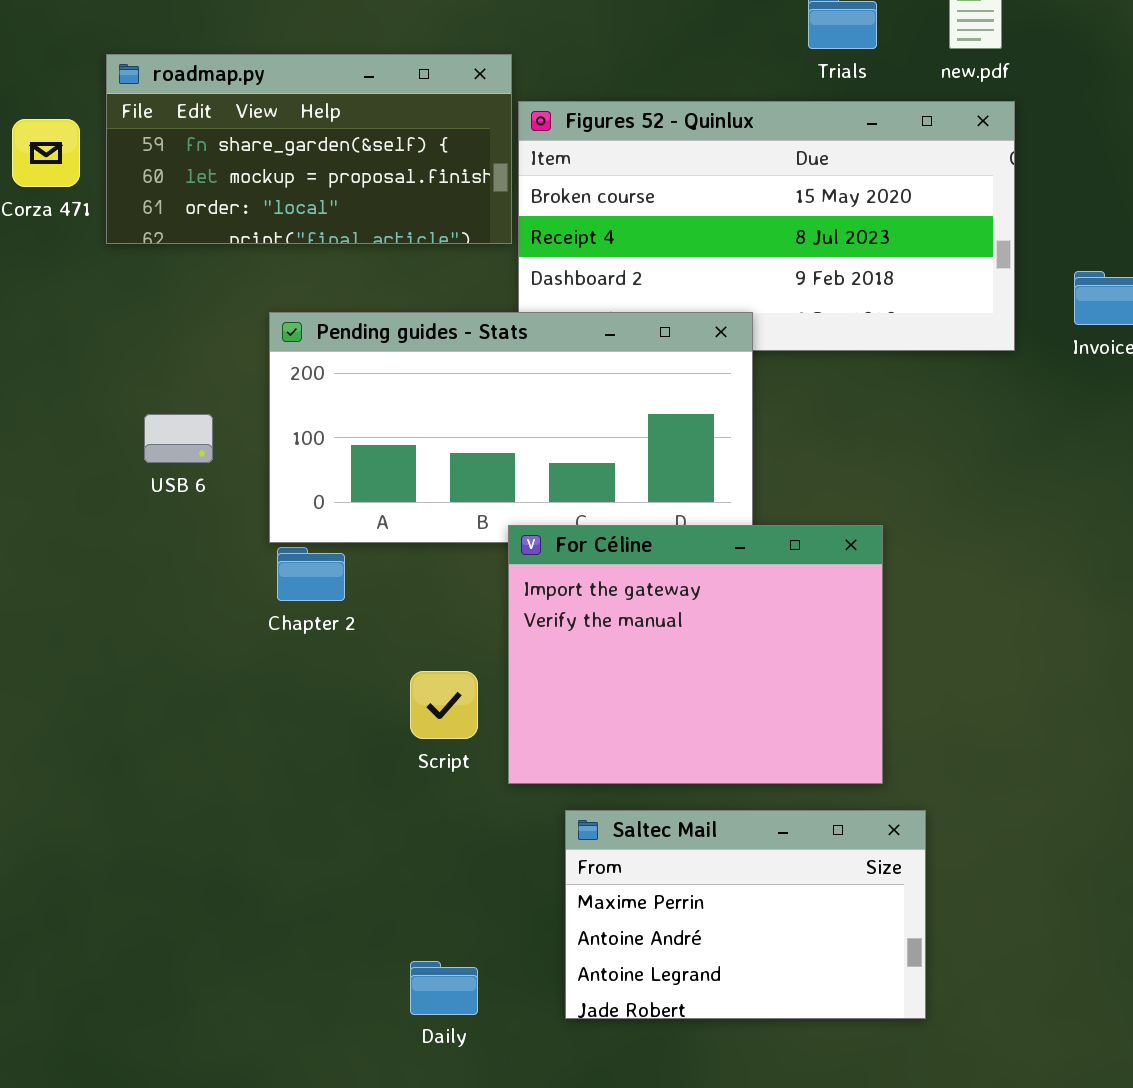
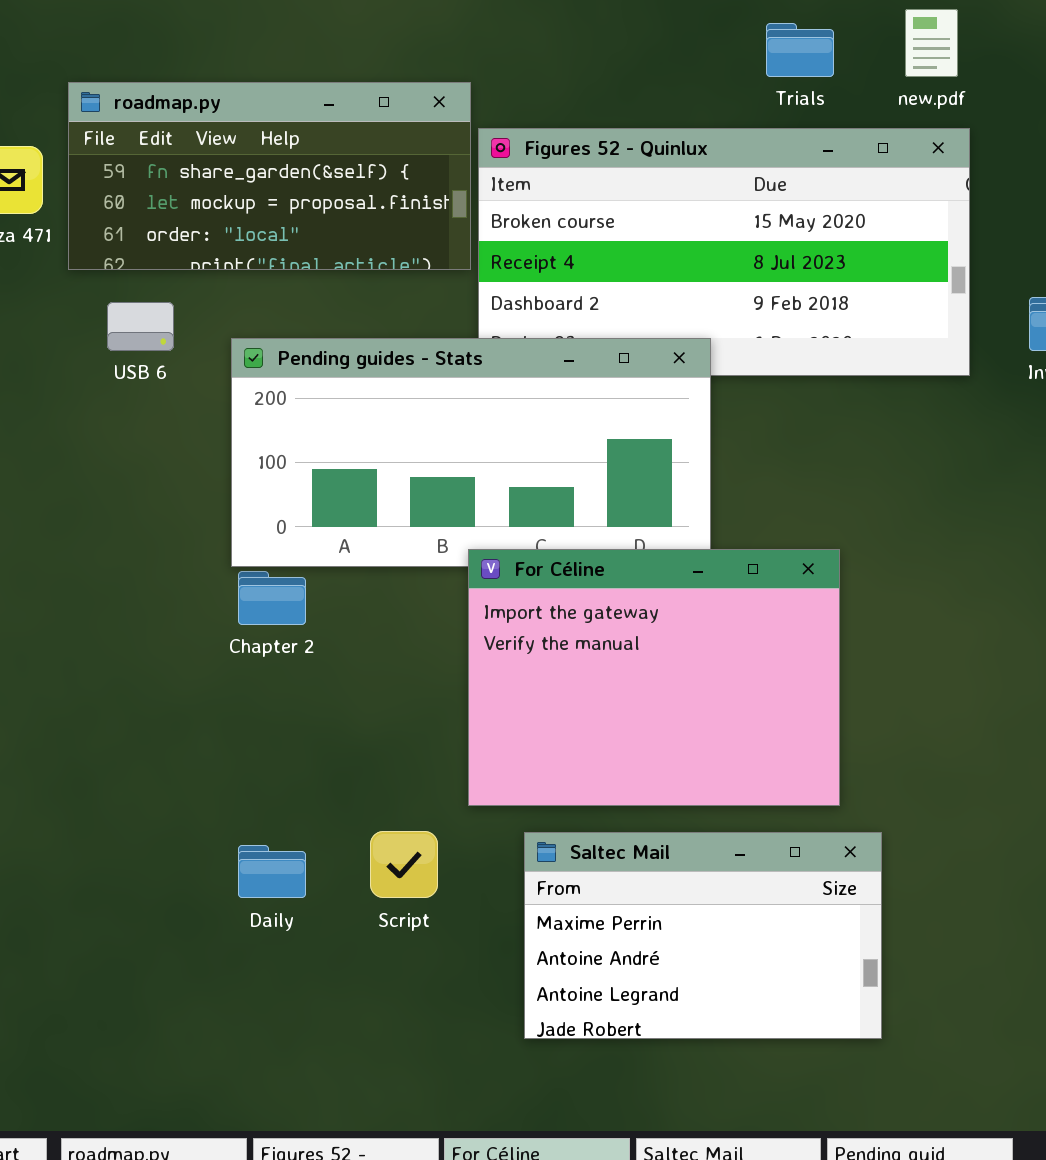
USB 6: [144,414,213,463] -> [107,302,174,351], moved
Script: [410,671,478,739] -> [370,831,438,898], moved
Daily: [410,961,478,1015] -> [238,845,306,898], moved

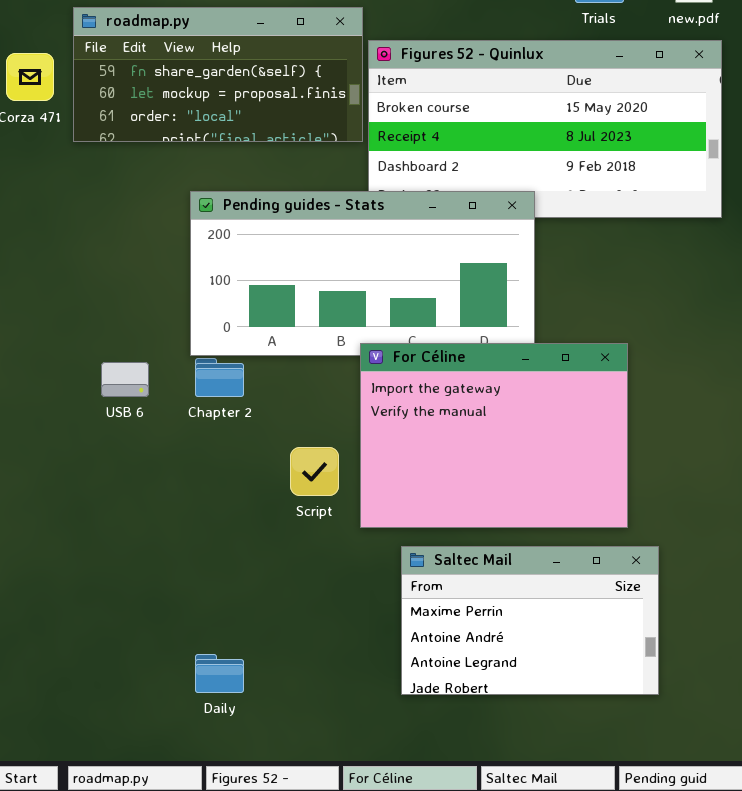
USB 6: [107,302,174,351] -> [101,362,149,397], moved
Script: [370,831,438,898] -> [290,447,339,496], moved
Daily: [238,845,306,898] -> [195,654,244,693], moved

